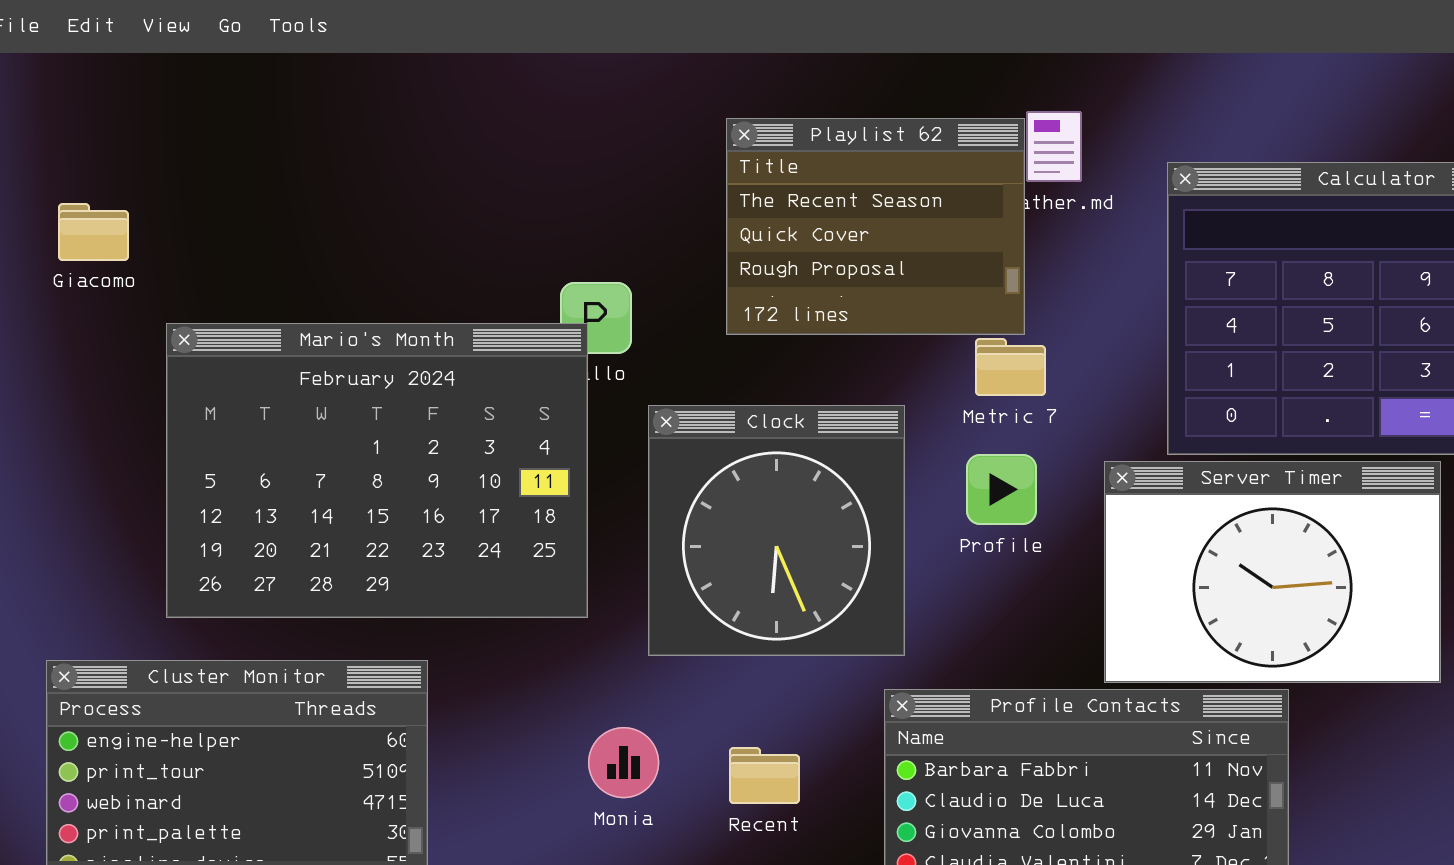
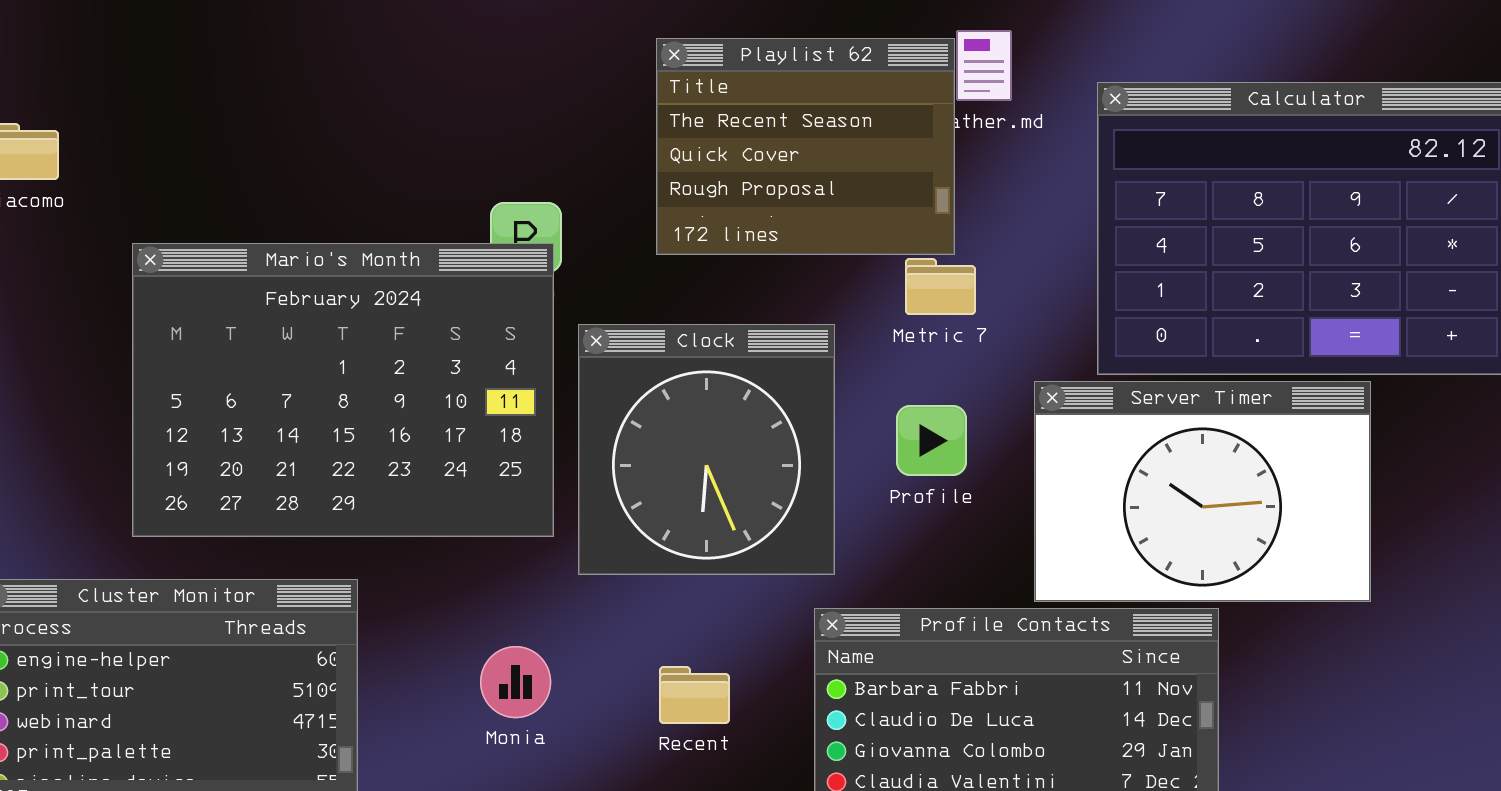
Mario's Month: [166,323,588,618] -> [132,243,554,537], moved
Profile: [966,454,1037,525] -> [896,405,967,476], moved
Monia: [588,727,659,798] -> [480,646,551,718], moved

